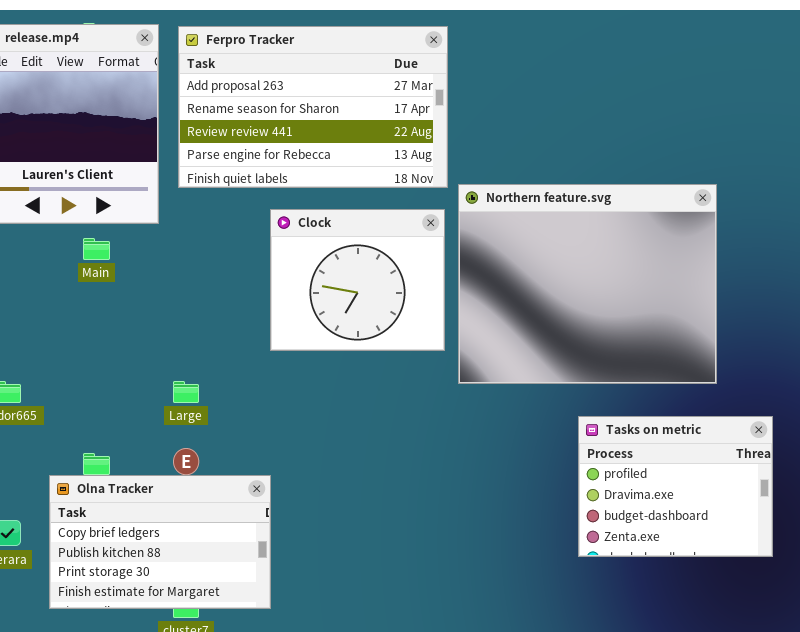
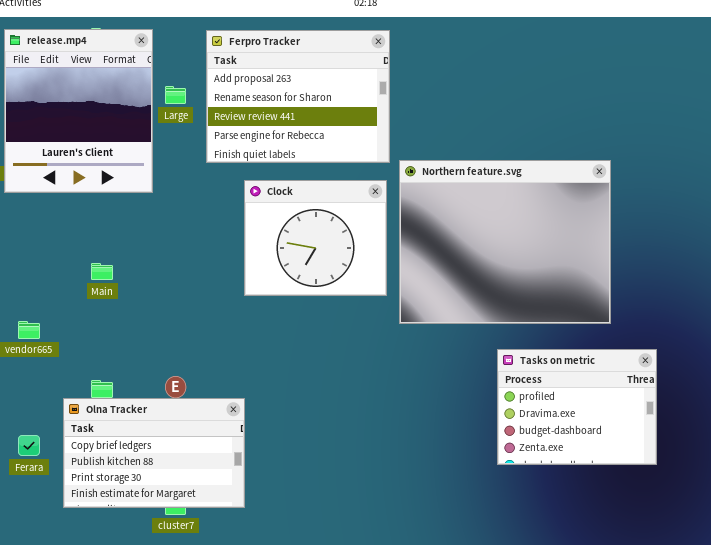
Ferpro Tracker: [178,26,448,188] -> [206,30,390,163], resized
Main: [83,238,110,260] -> [91,263,113,280], moved
Large: [173,381,199,403] -> [165,86,186,104], moved

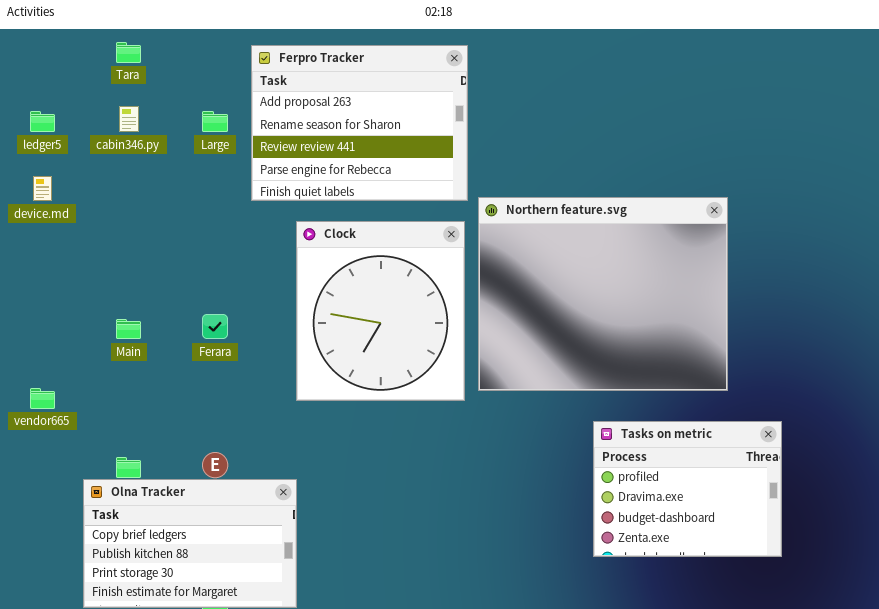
release.mp4: [4,29,153,193] -> none, closed
Clock: [244,180,387,296] -> [296,221,465,401], resized
Ferara: [18,435,40,456] -> [202,314,228,339], moved

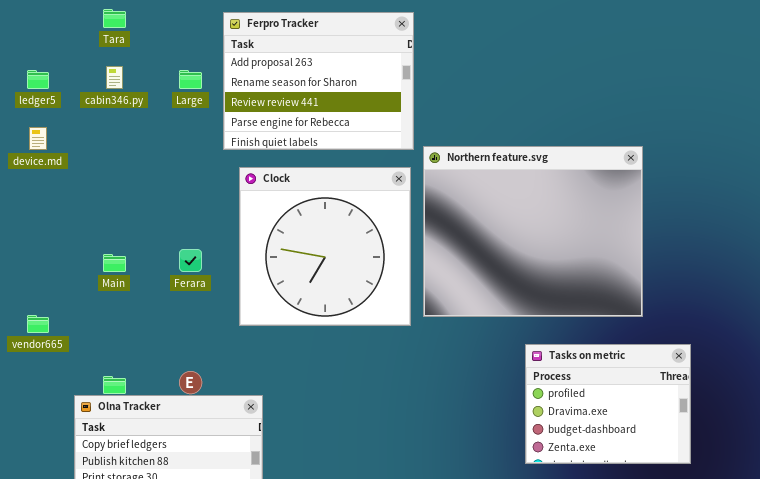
Clock: [296,221,465,401] -> [239,167,411,326], resized

